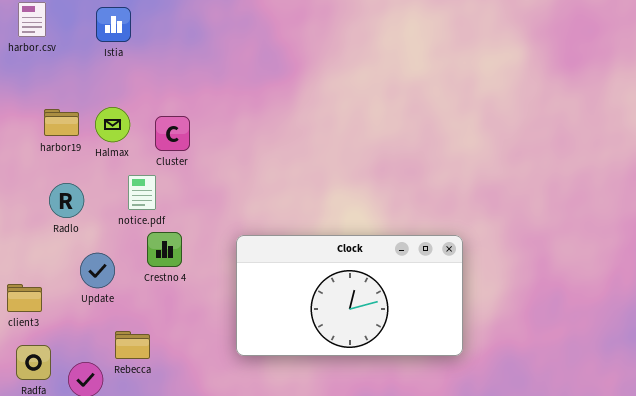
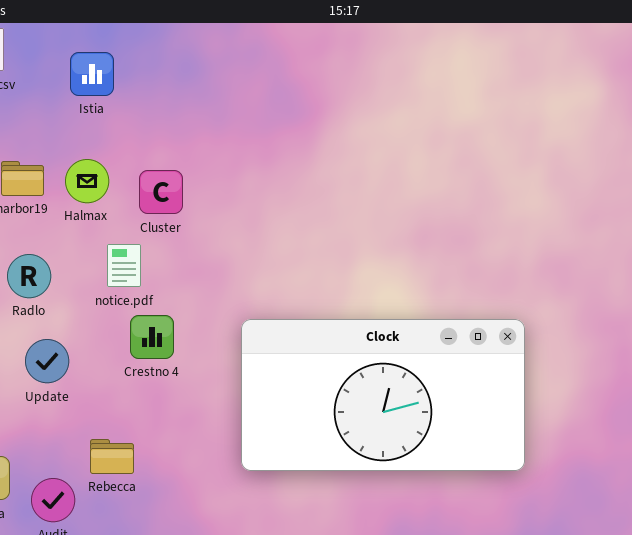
Istia: [96,7,131,42] -> [70,52,114,96], moved
Update: [80,253,115,288] -> [25,339,69,383], moved

